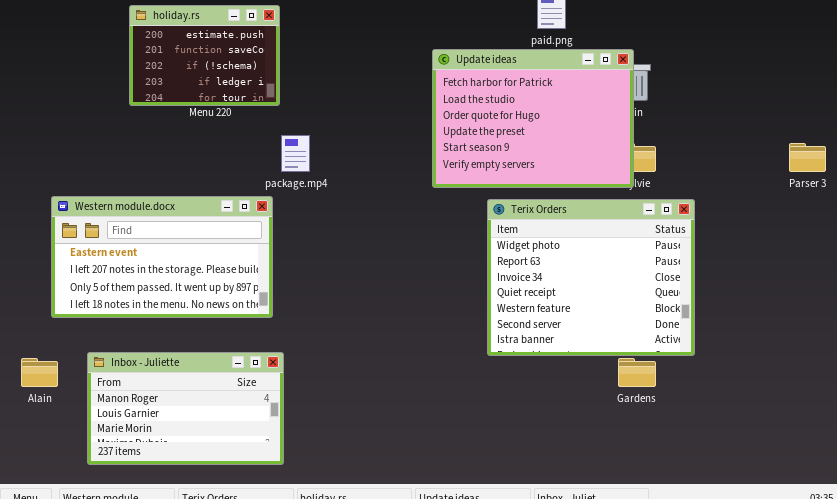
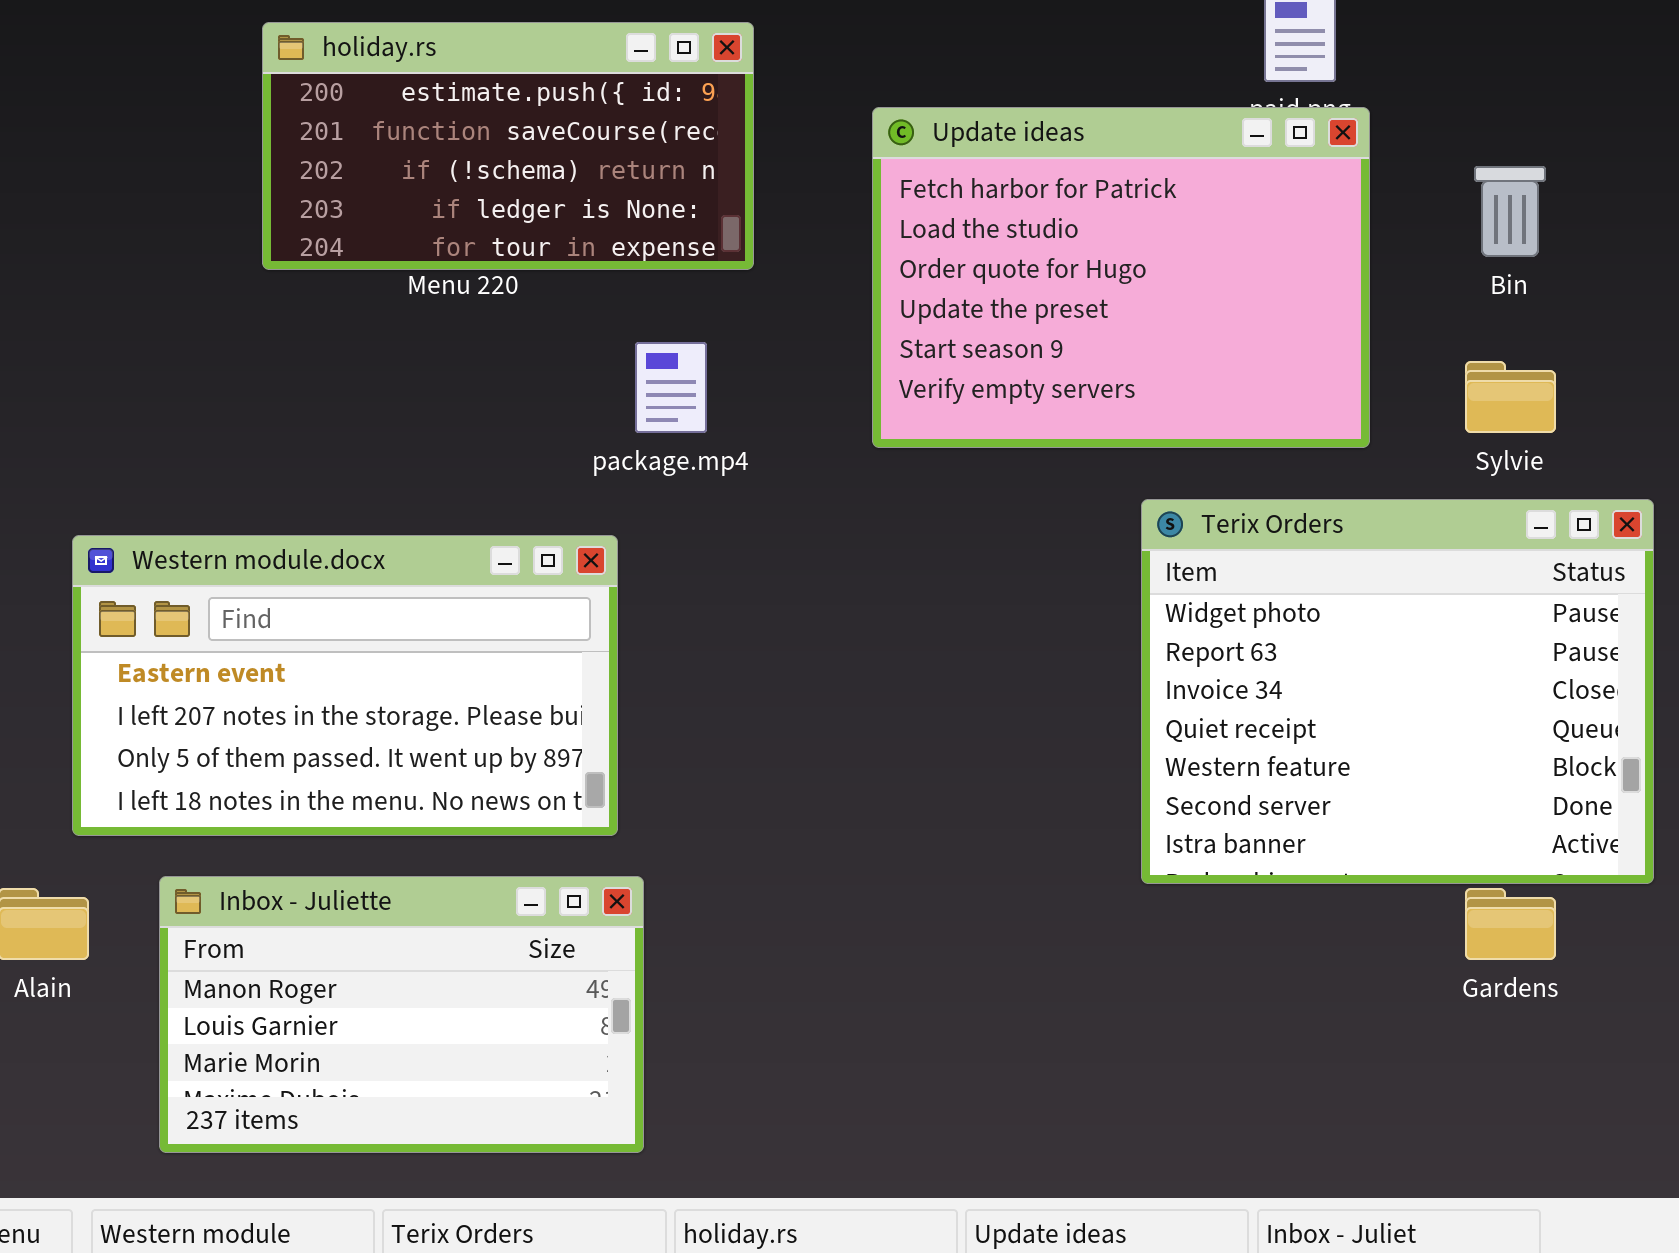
holiday.rs: [129,5,280,106] -> [262,22,754,270], resized
Update ideas: [432,49,634,188] -> [872,107,1370,448], moved
Western module.docx: [51,196,273,318] -> [72,535,618,836], moved

